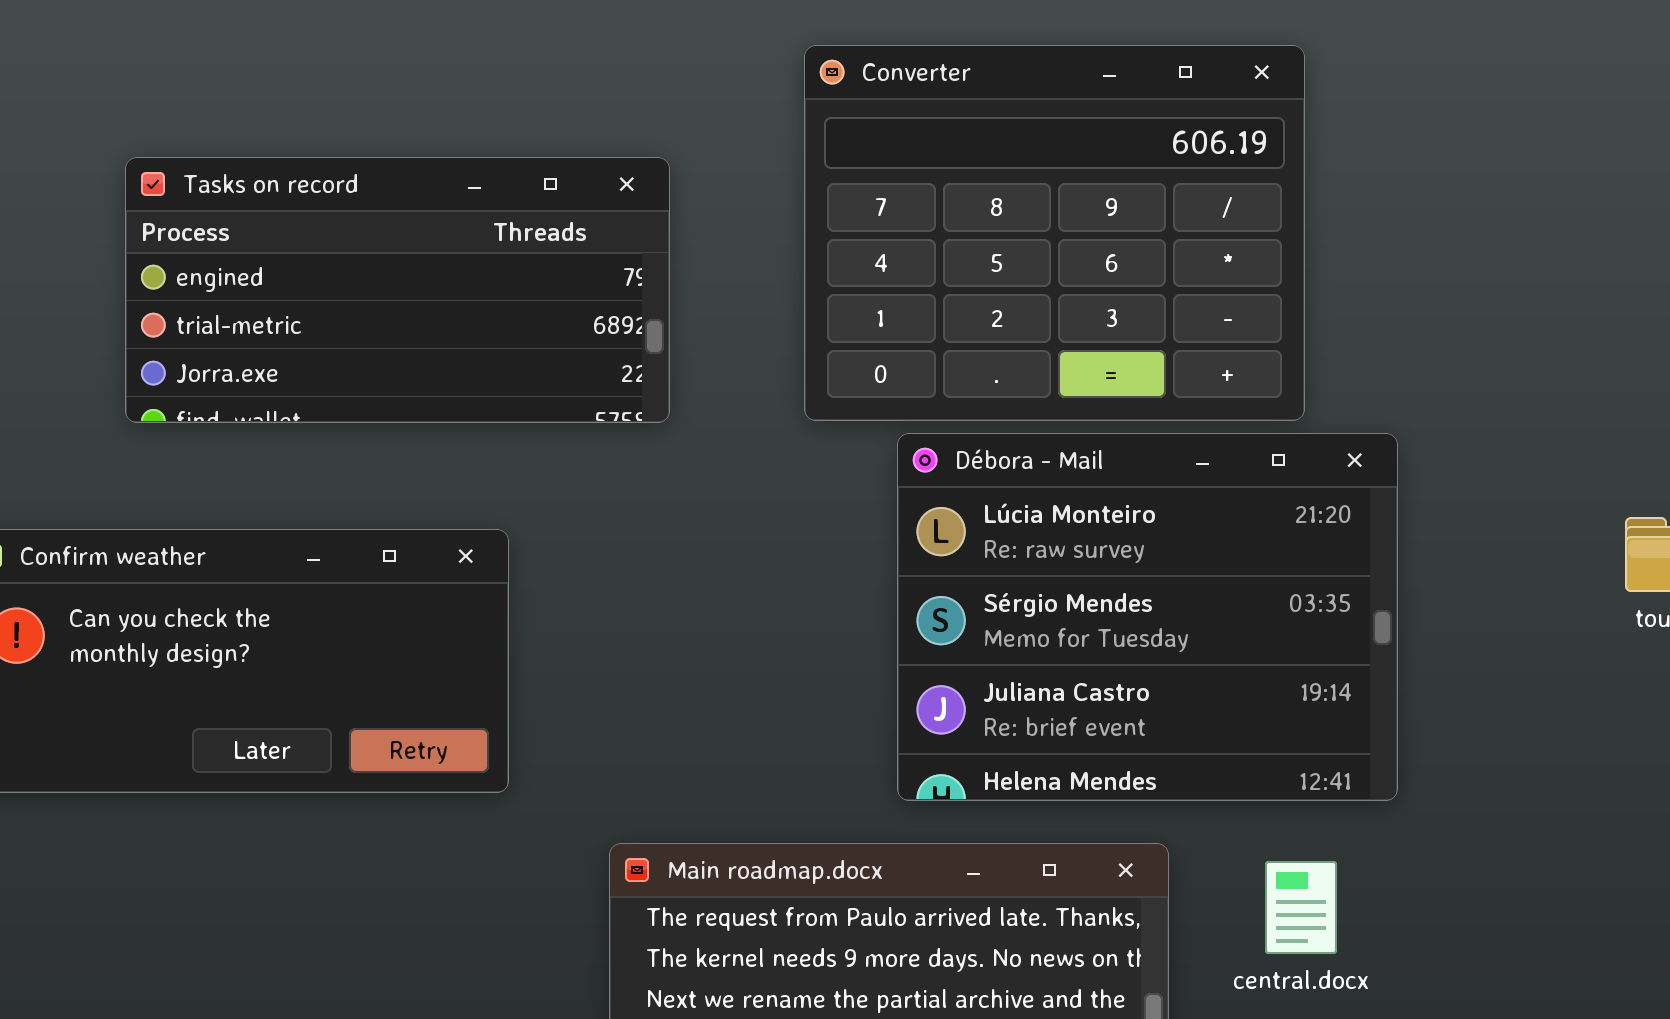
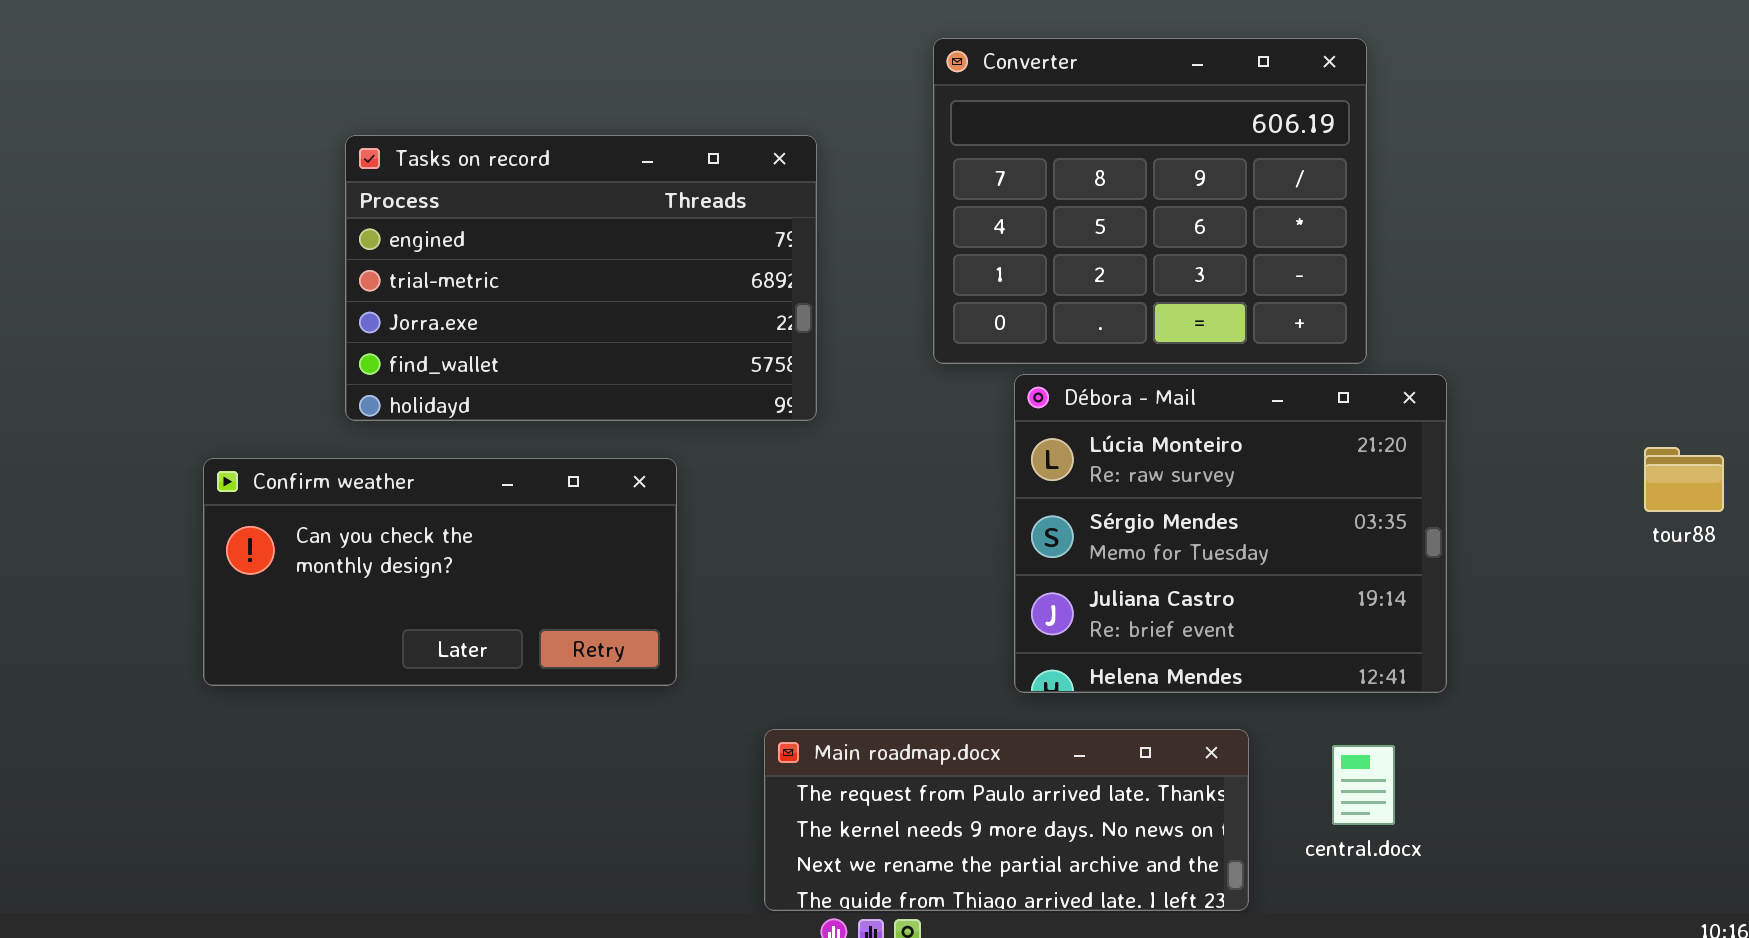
Tasks on record: [125,157,670,423] -> [345,135,817,421], resized

